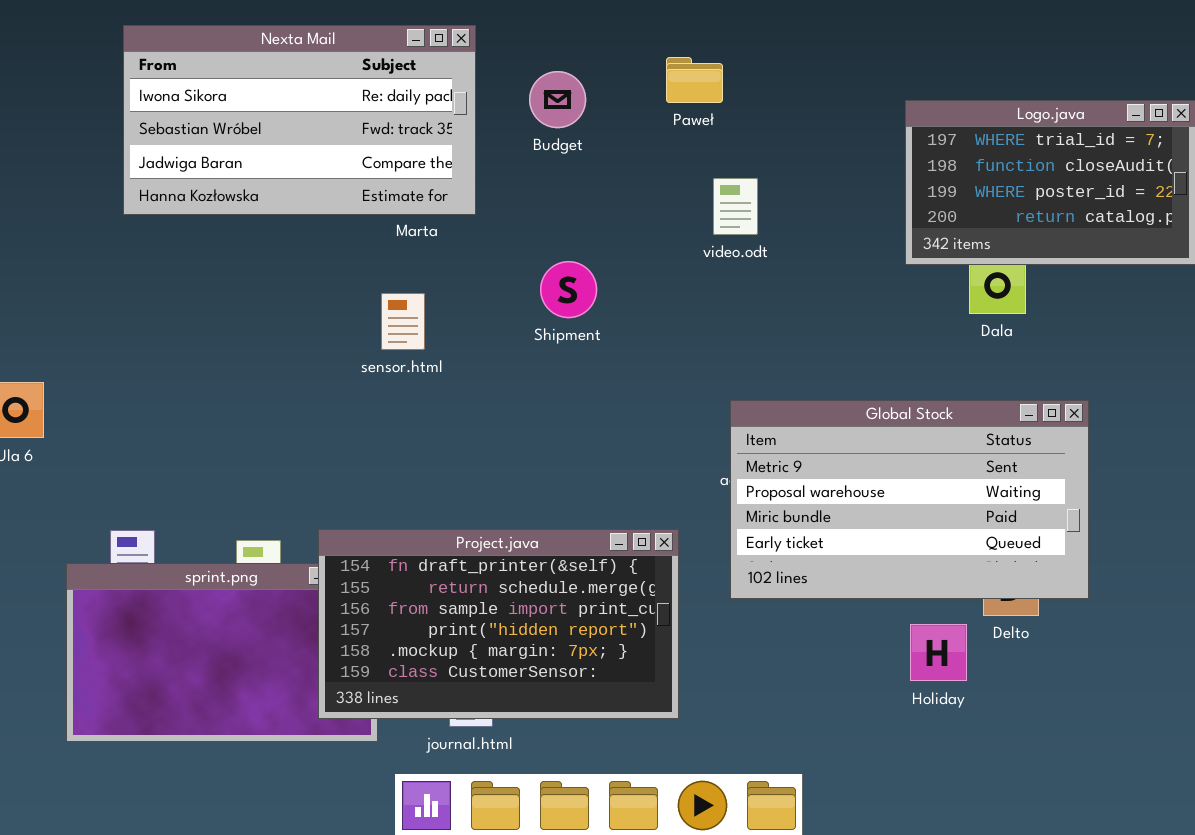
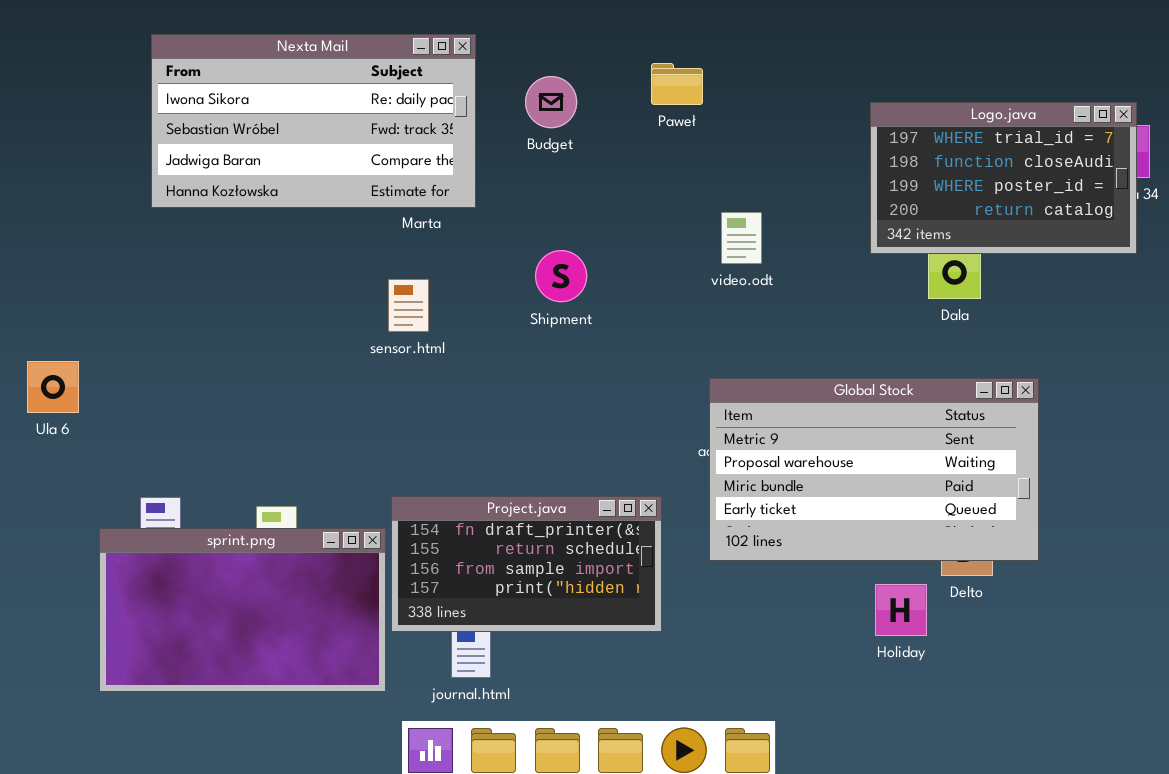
video.odt: [713,178,758,235] -> [721,212,762,264], moved
Project.java: [318,529,679,719] -> [391,496,662,632], resized

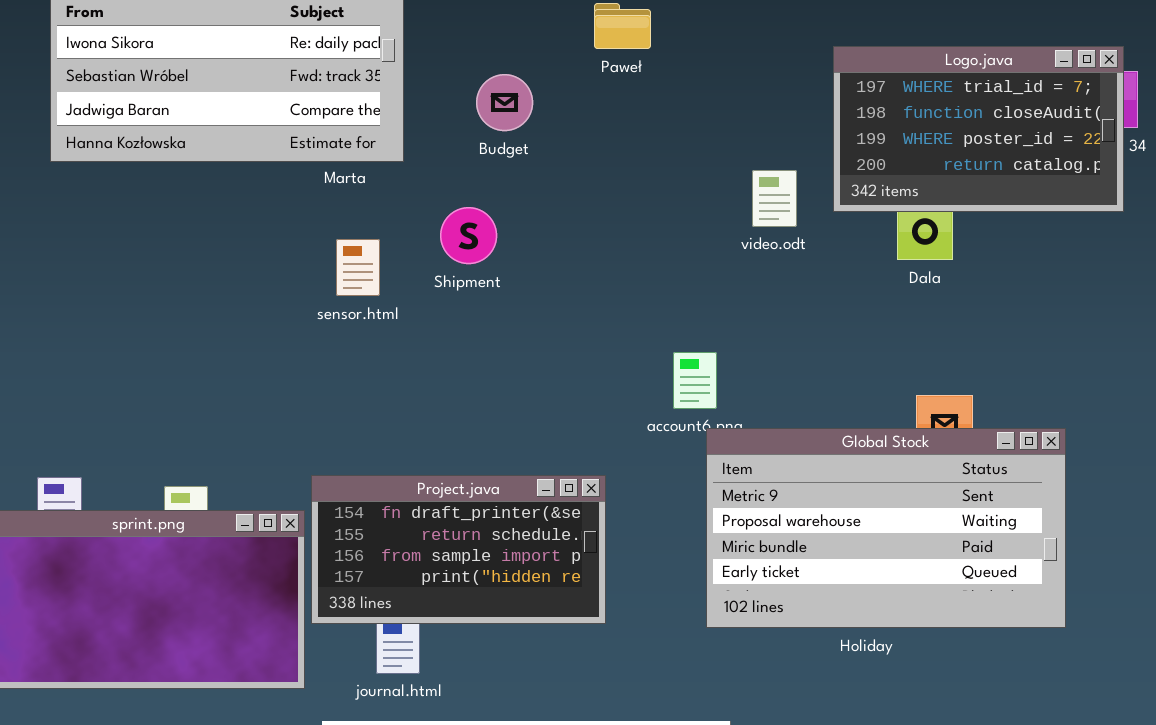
Budget: [525,76,577,128] -> [476,74,533,131], moved
video.odt: [721,212,762,264] -> [752,170,797,227], moved
Shipment: [535,250,587,302] -> [440,207,497,264], moved
sensor.html: [388,279,429,332] -> [336,239,380,296], moved
Global Stock: [709,378,1039,561] -> [706,428,1066,628], moved

